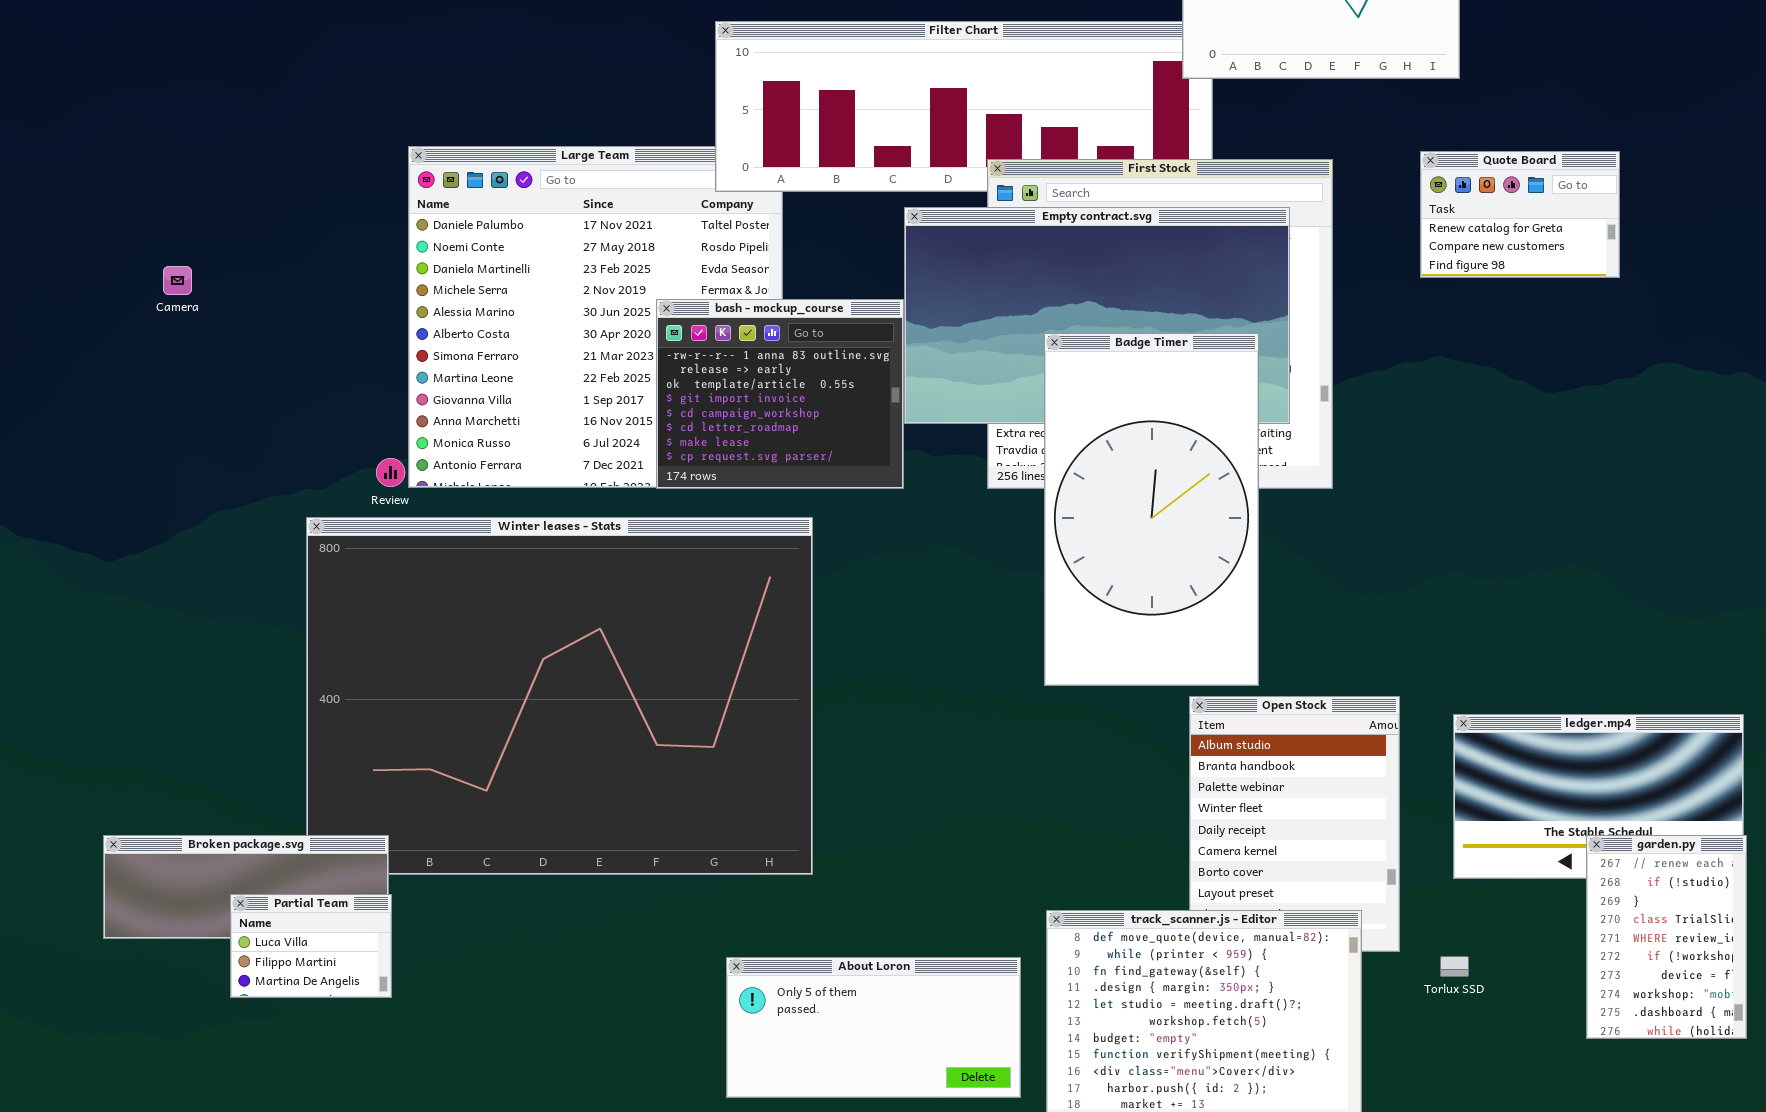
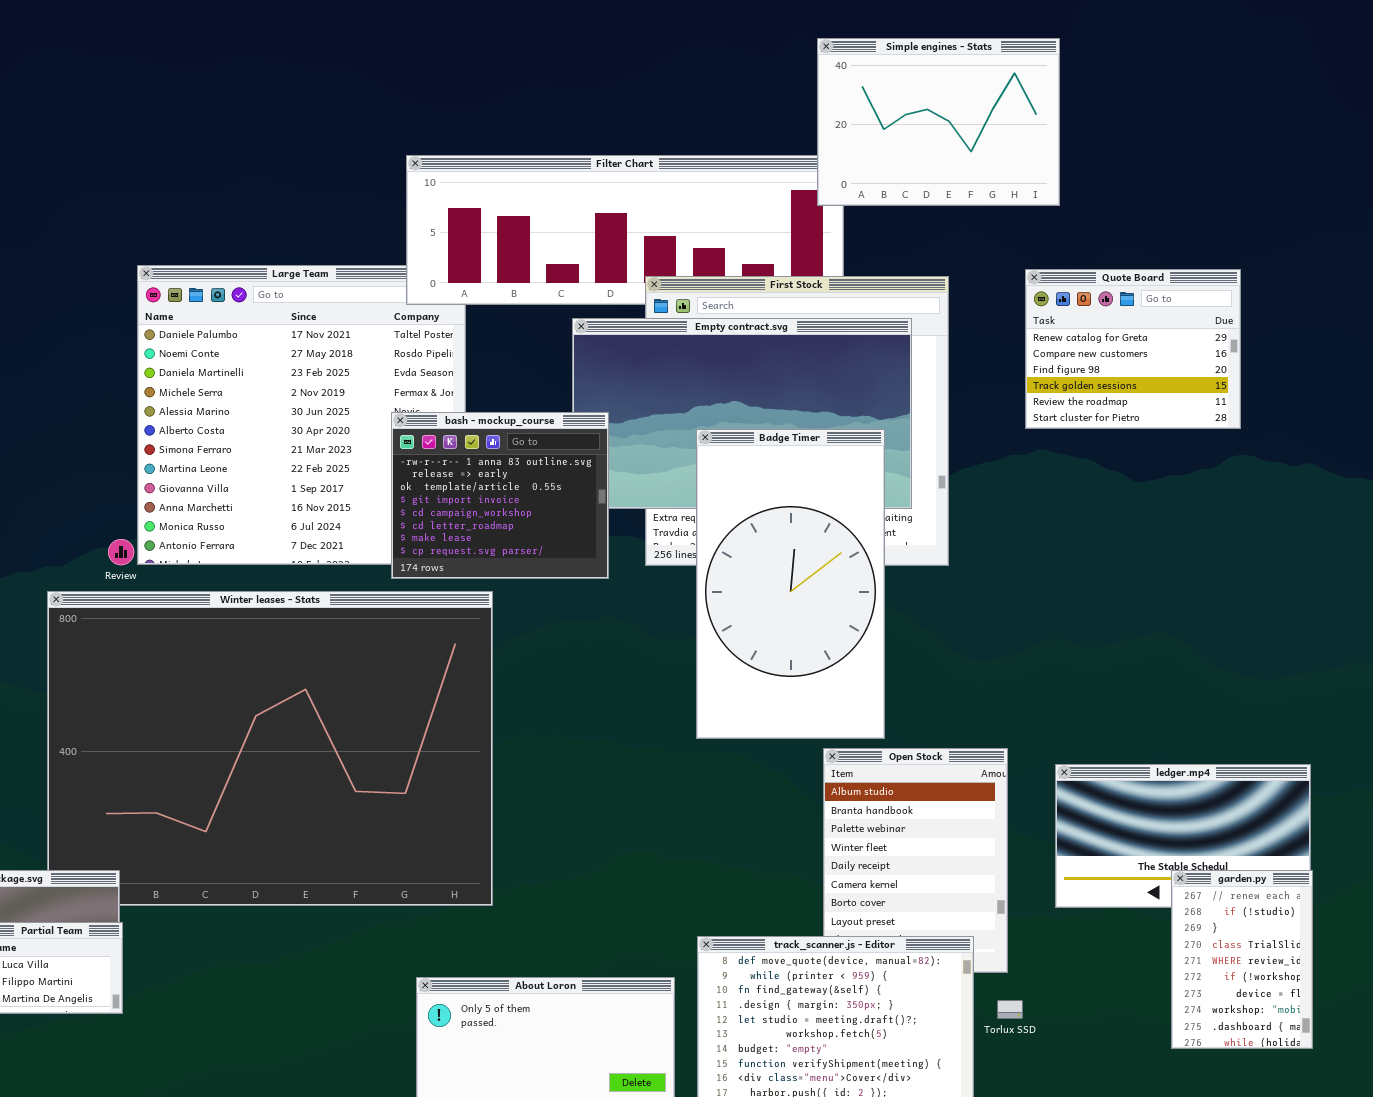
Quote Board: [1420,151,1620,278] -> [1025,269,1241,429], resized
bash - mockup_course: [656,299,904,489] -> [391,412,609,579], moved
Torlux SSD: [1440,956,1469,977] -> [997,1000,1023,1019], moved

